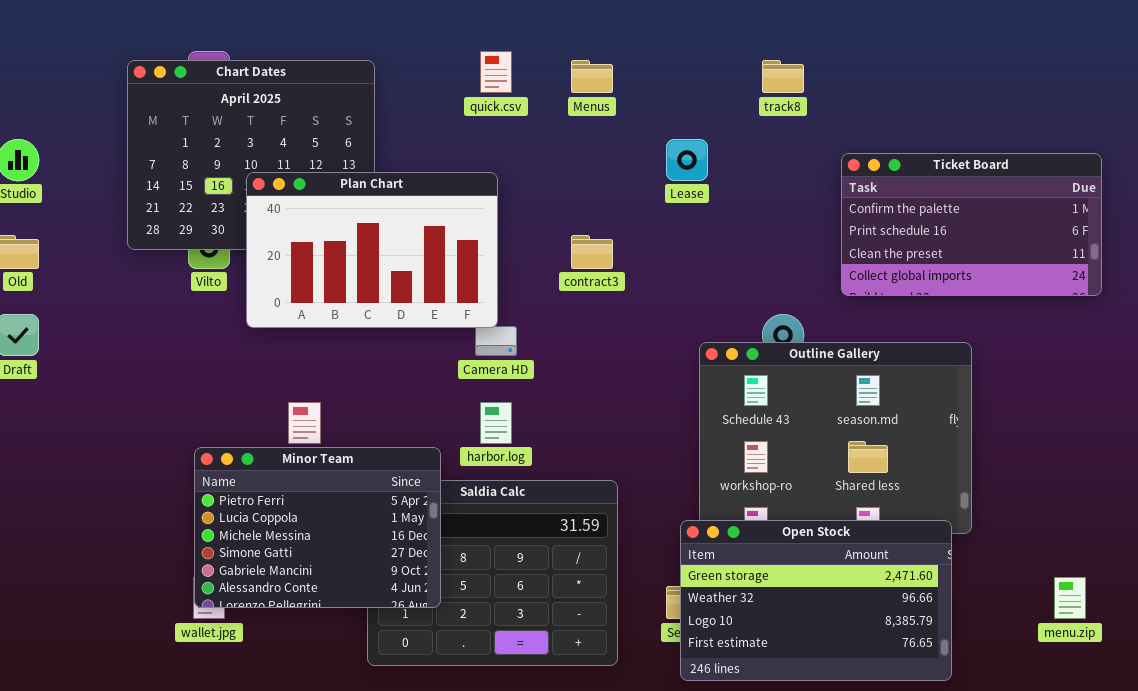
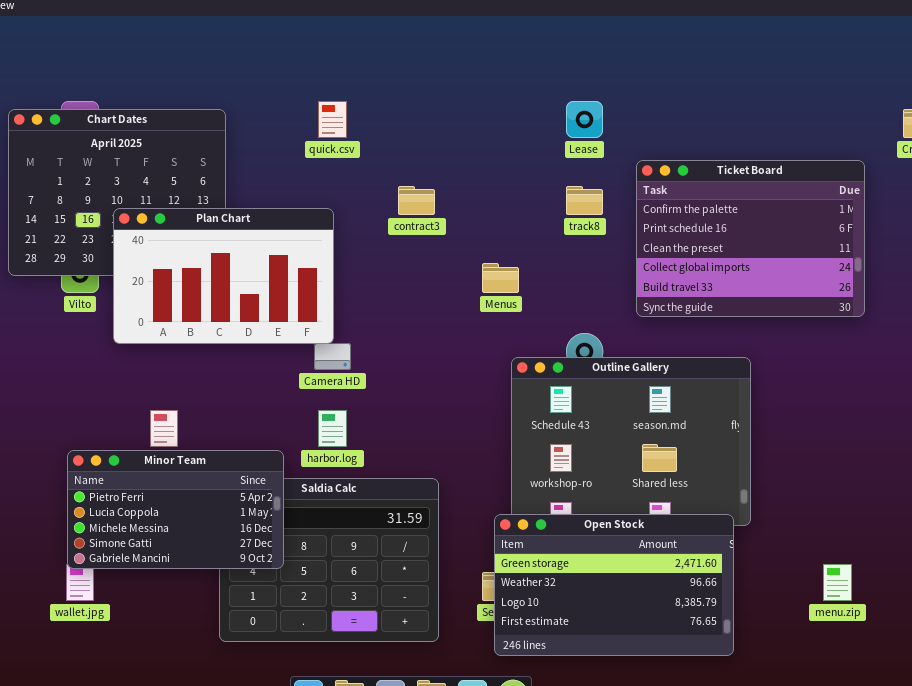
Menus: [571,60,613,93] -> [482,263,519,293], moved
track8: [762,60,804,93] -> [566,186,603,215], moved
Lease: [666,139,708,181] -> [566,101,603,138], moved
Ticket Board: [841,153,1102,296] -> [636,160,865,317], resized
contract3: [571,235,613,269] -> [398,186,435,215], moved
Minor Team: [194,447,441,608] -> [67,450,284,569], resized

